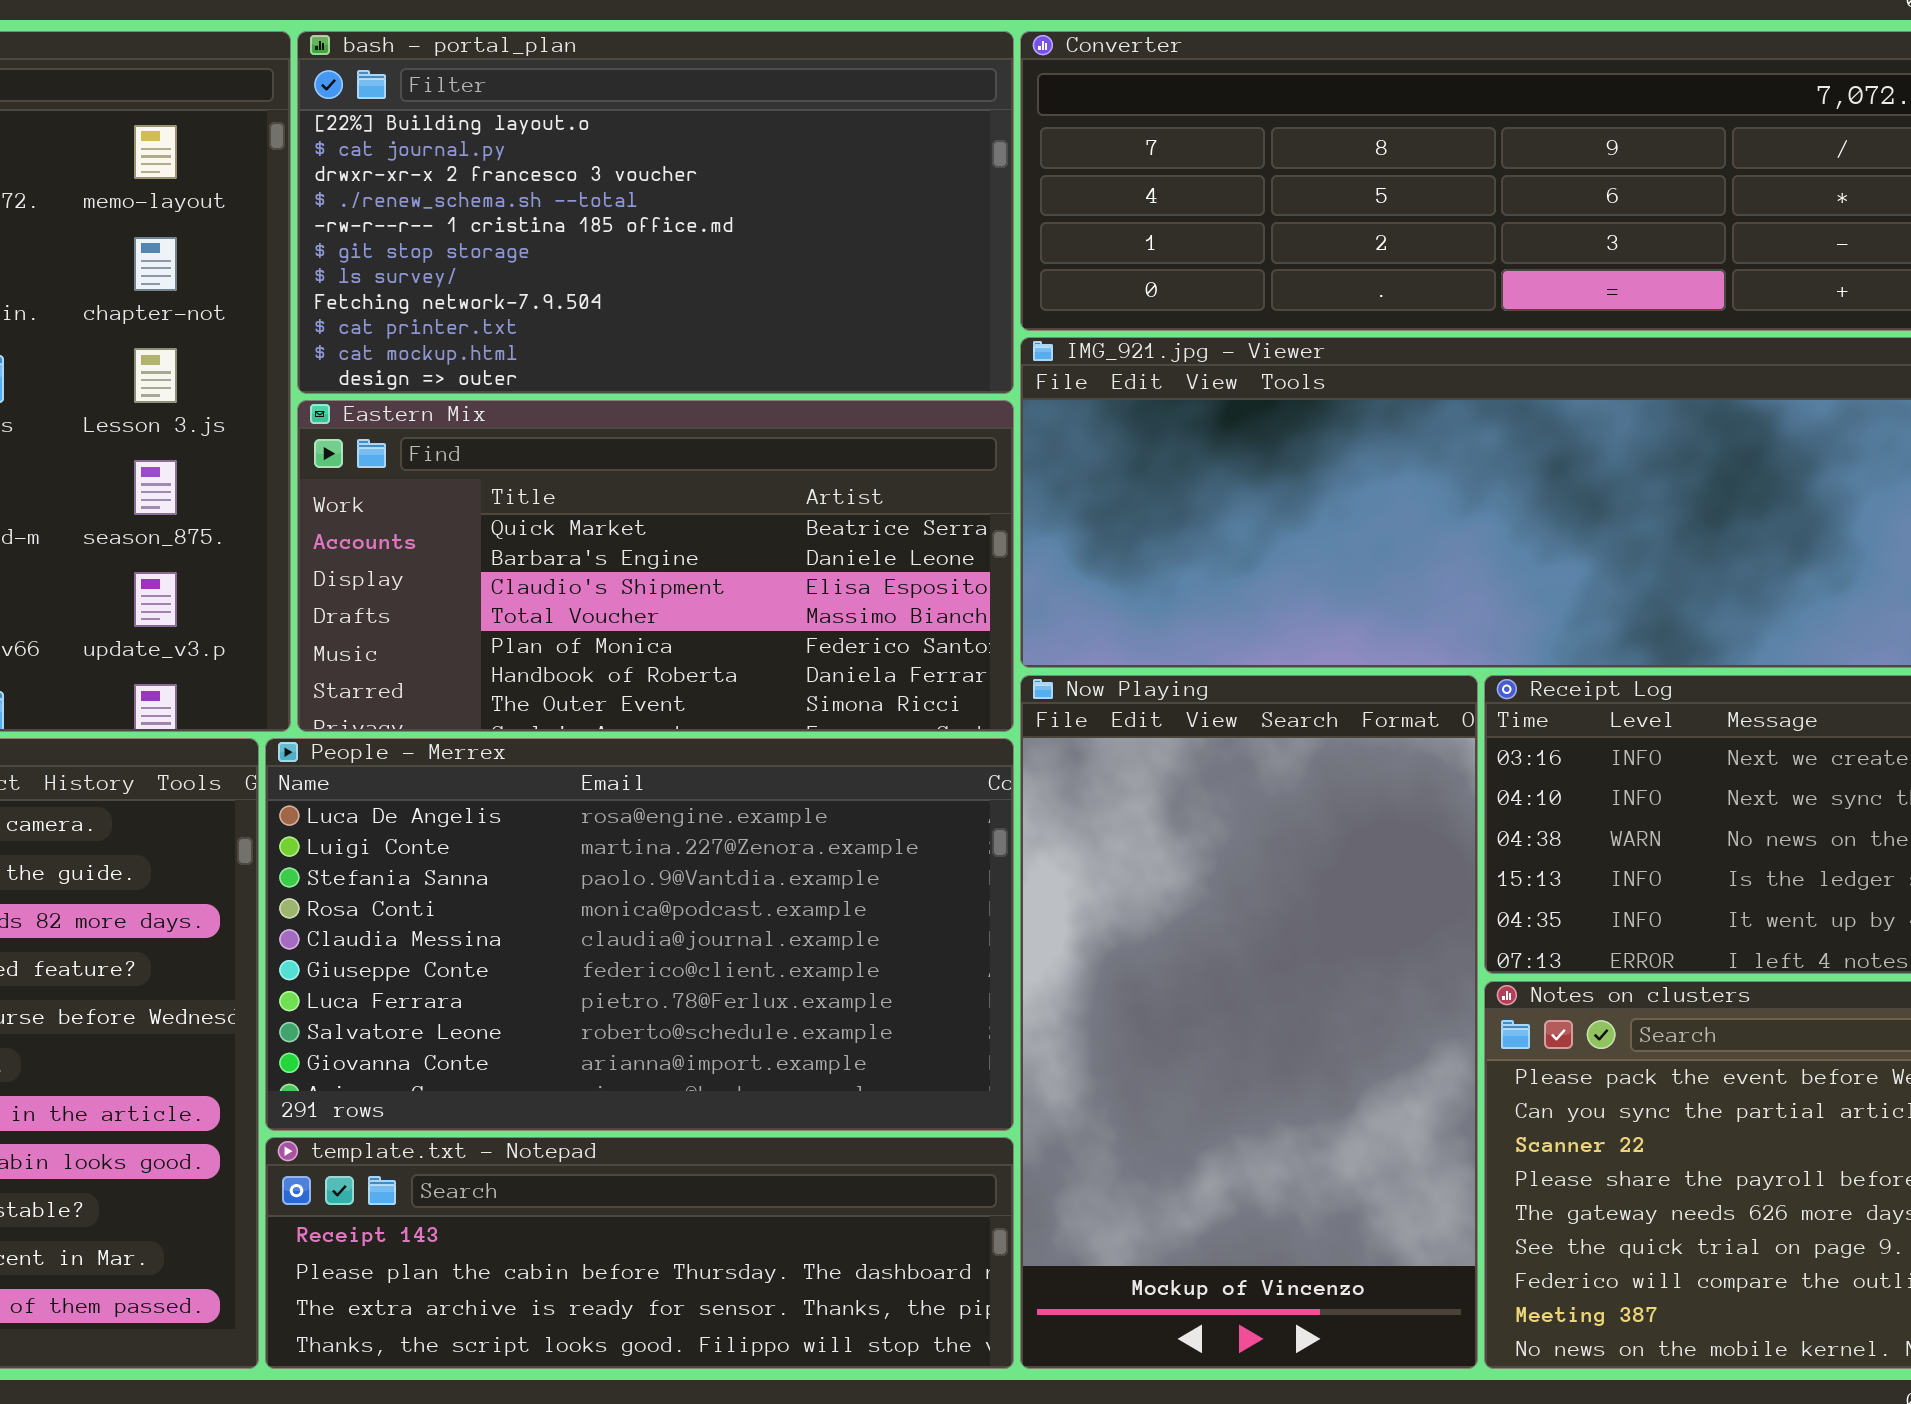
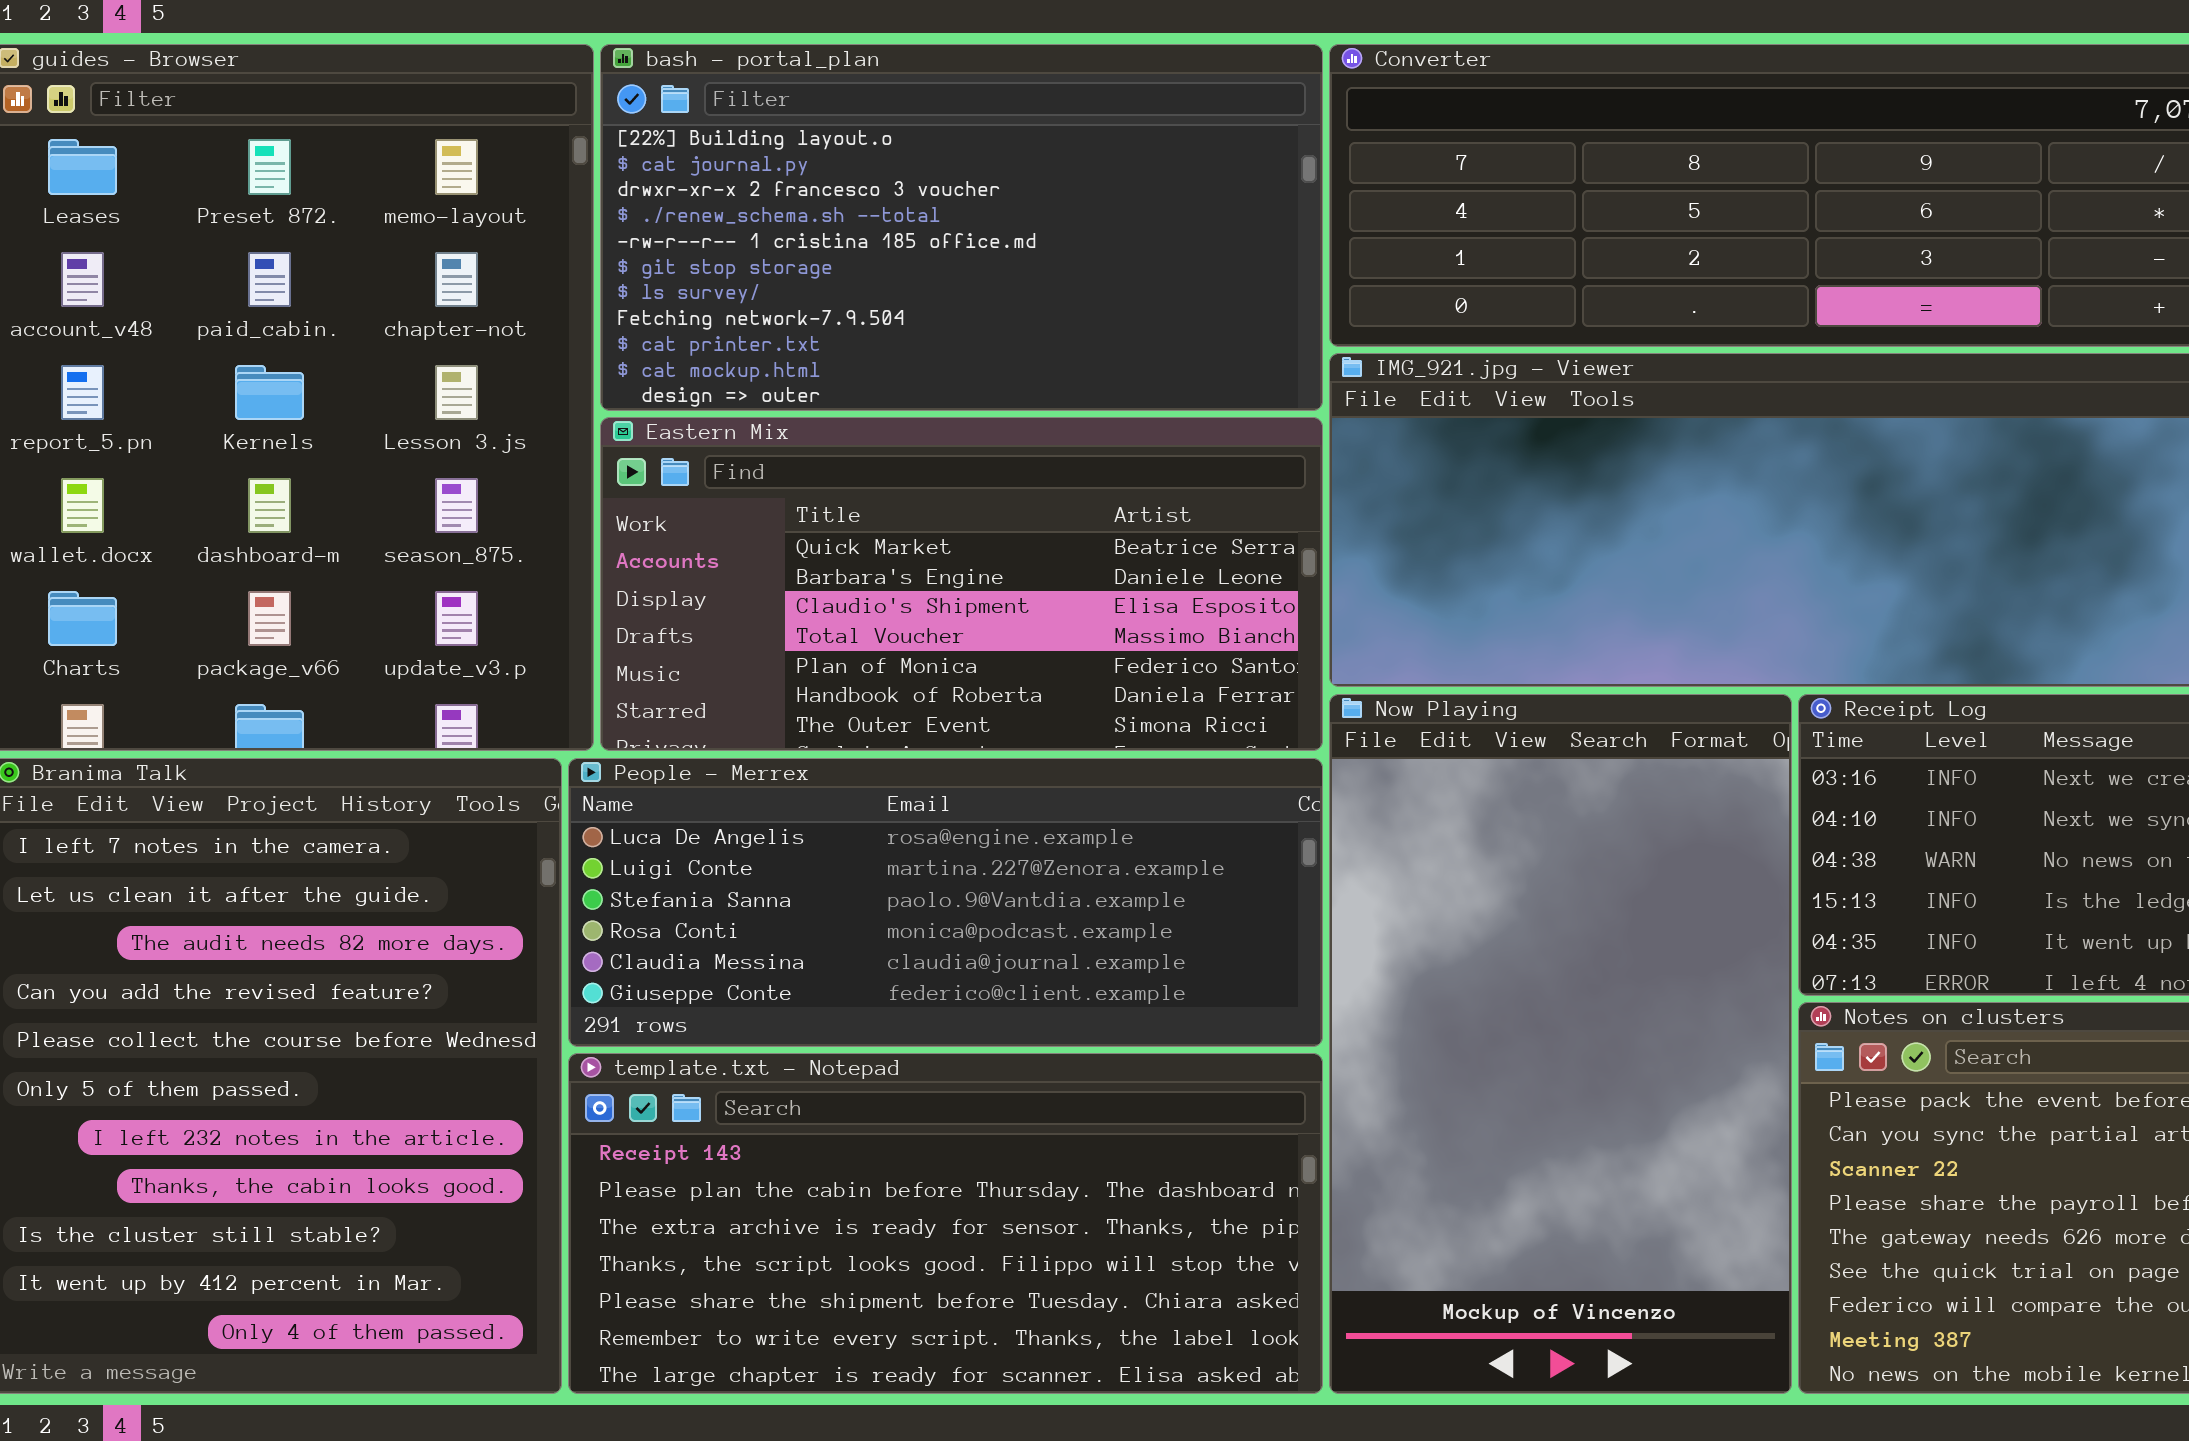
People - Merrex: [265,738,1014,1131] -> [568,758,1323,1047], resized
template.txt - Notepad: [265,1137,1014,1369] -> [568,1053,1323,1394], resized

